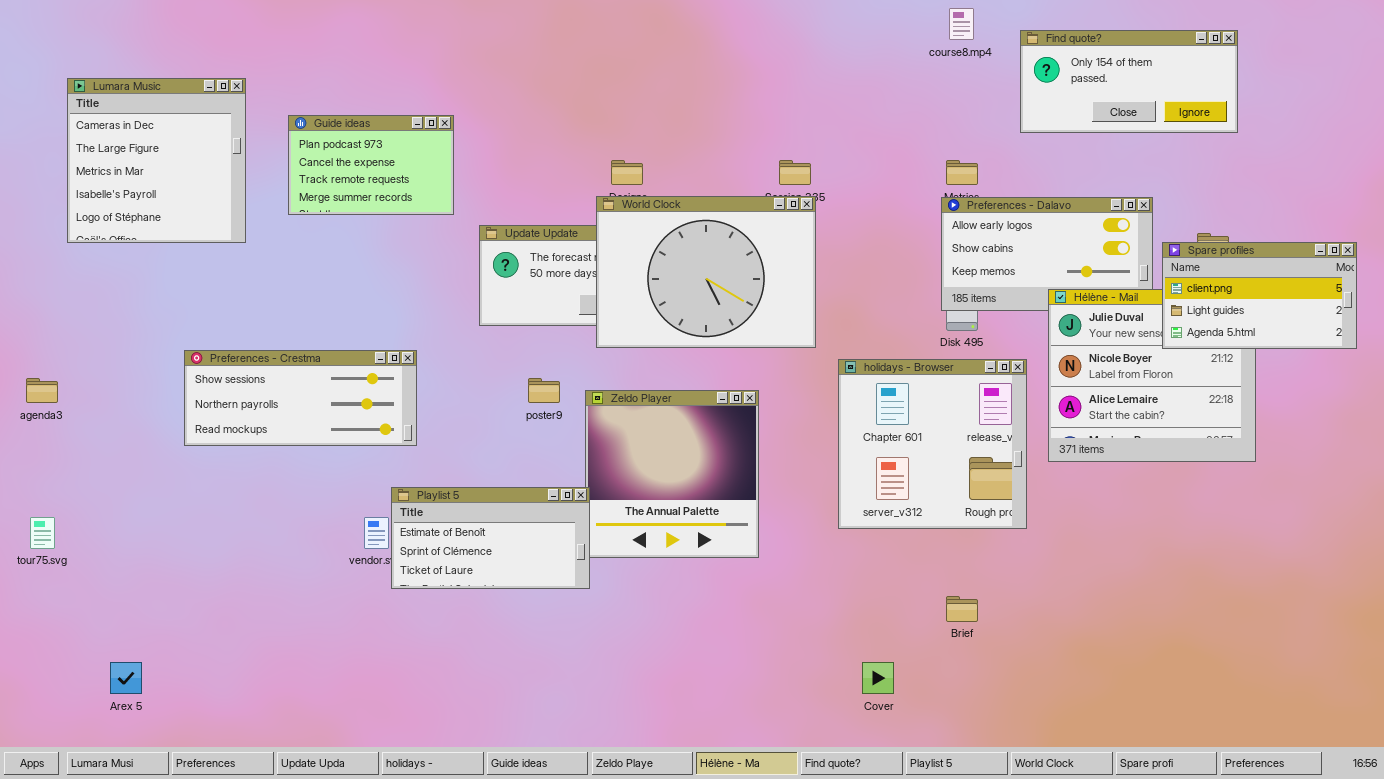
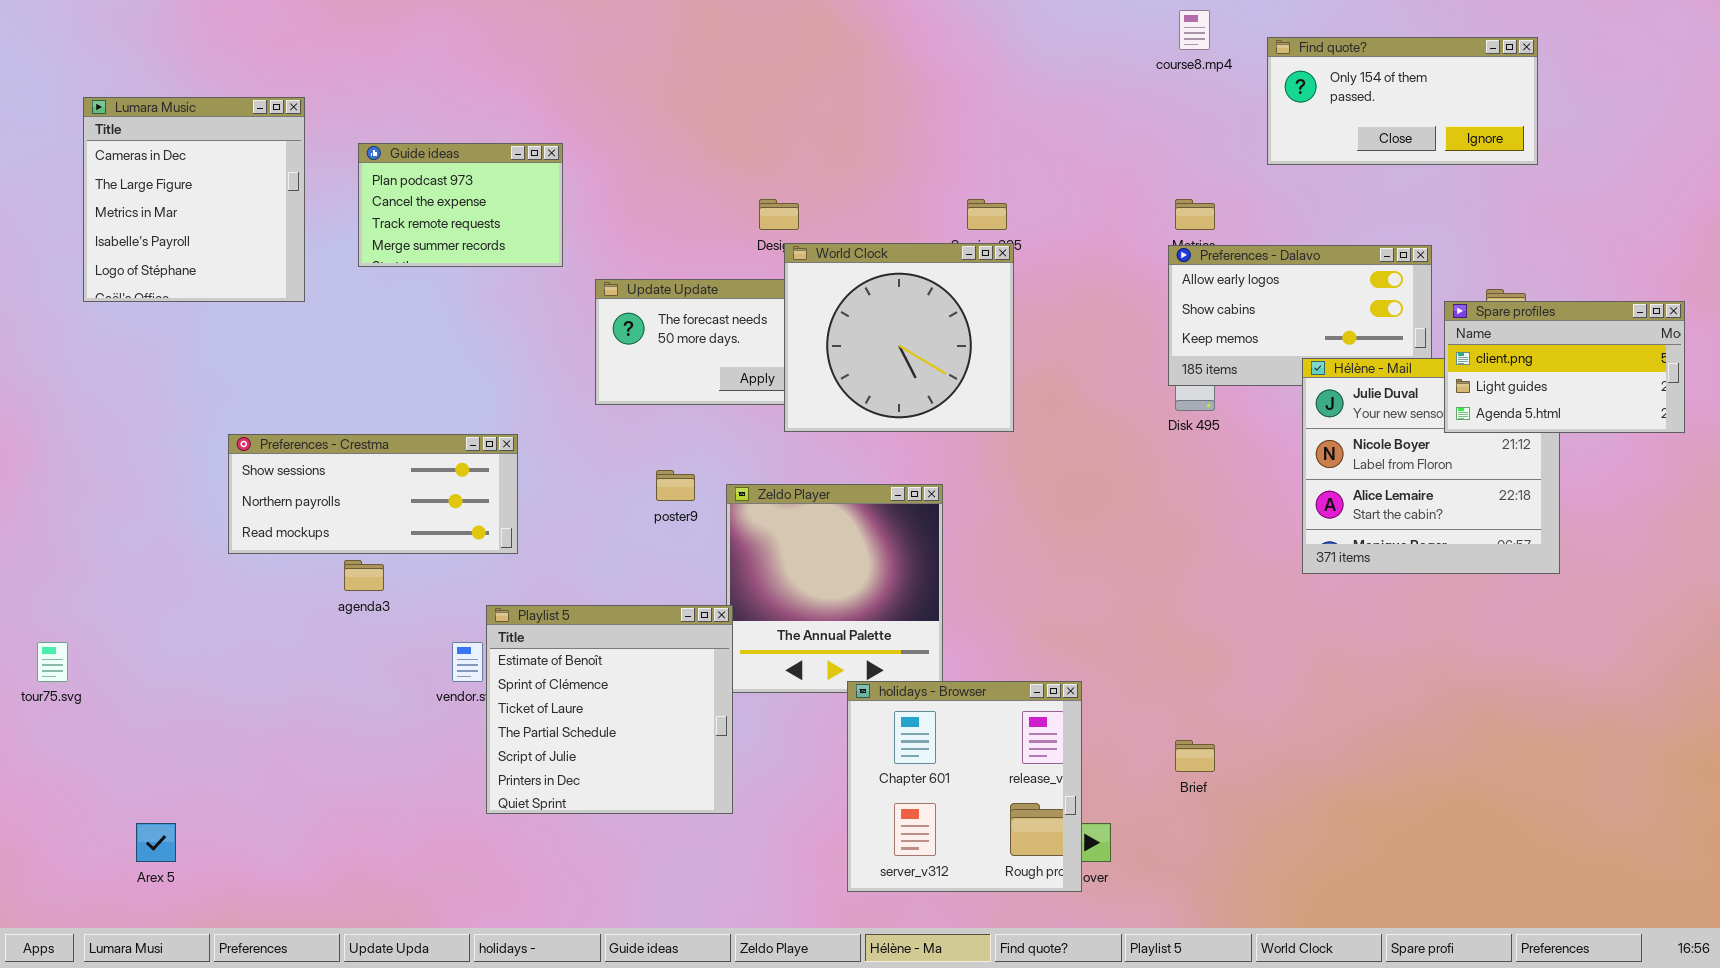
World Clock: [596,196,816,348] -> [784,243,1014,432], resized
holidays - Browser: [838,359,1027,529] -> [847,681,1082,892], moved
agenda3: [26,378,58,403] -> [344,560,384,591], moved
Playlist 5: [391,487,590,589] -> [486,605,733,814], resized

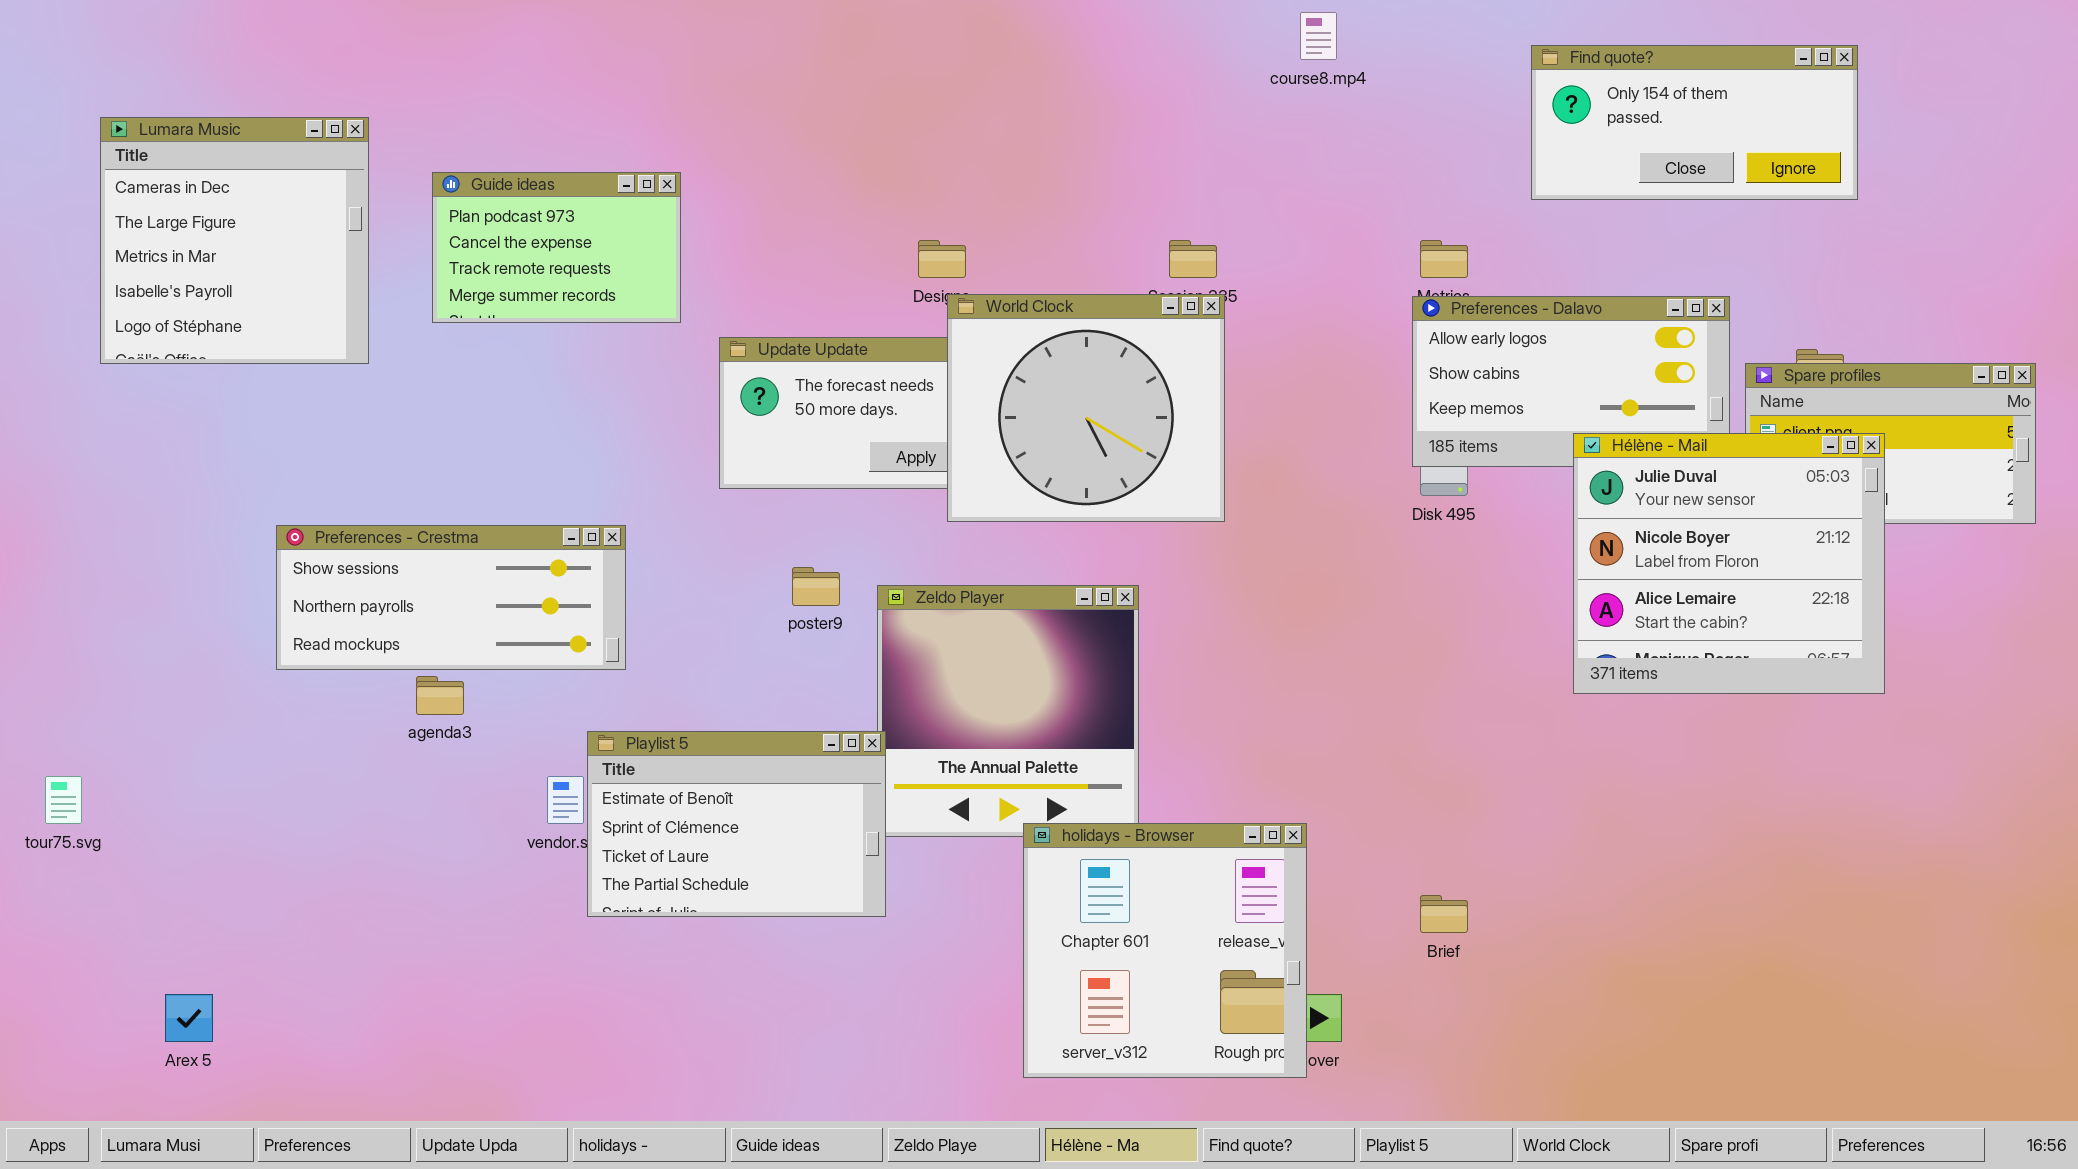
course8.mp4: [1179,10,1210,50] -> [1300,12,1337,60], moved
Hélène - Mail: [1302,358,1560,574] -> [1573,433,1885,694], raised
Playlist 5: [486,605,733,814] -> [587,731,886,917], resized

